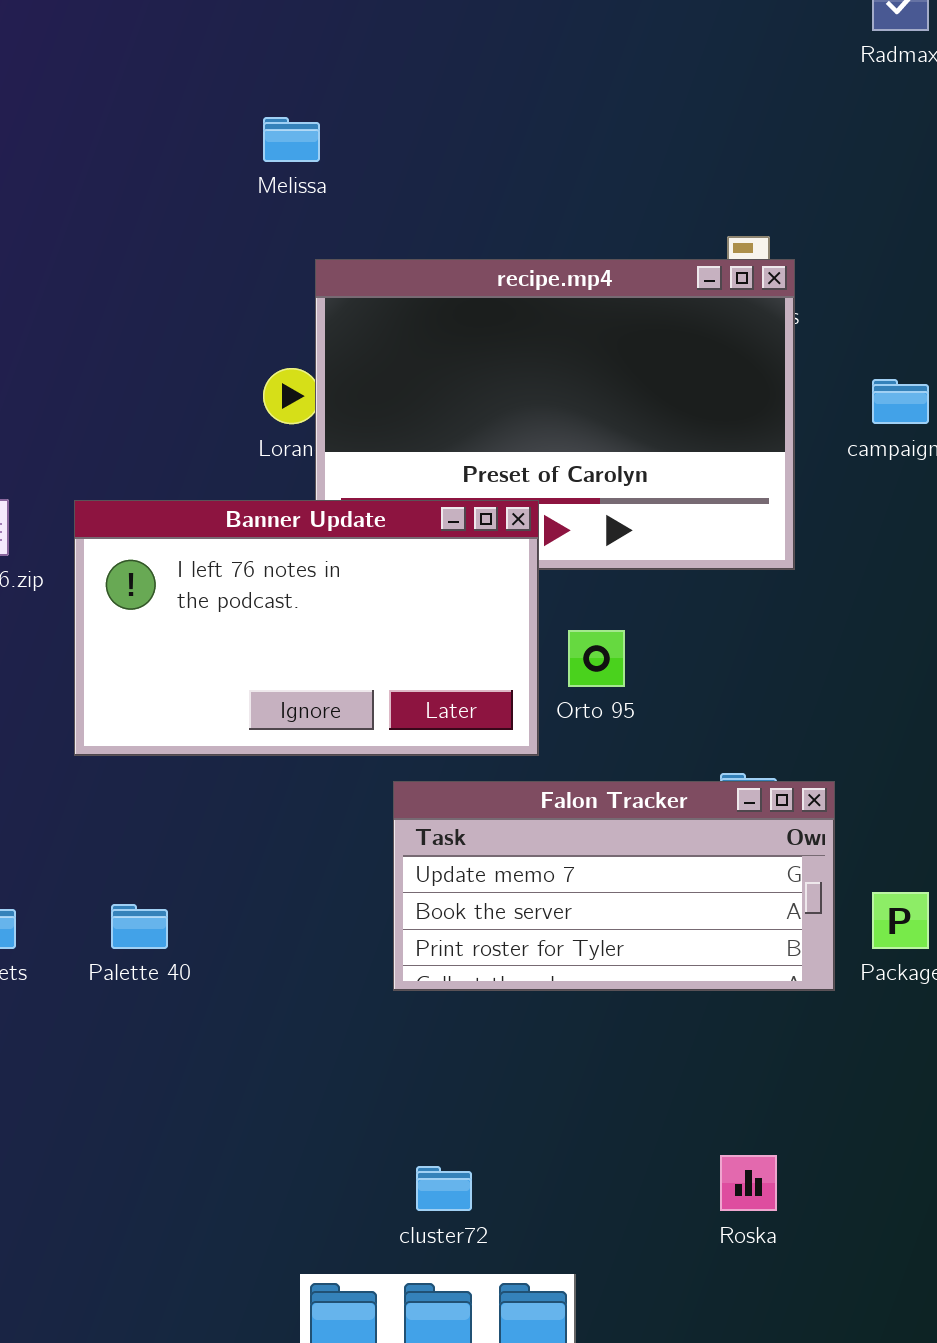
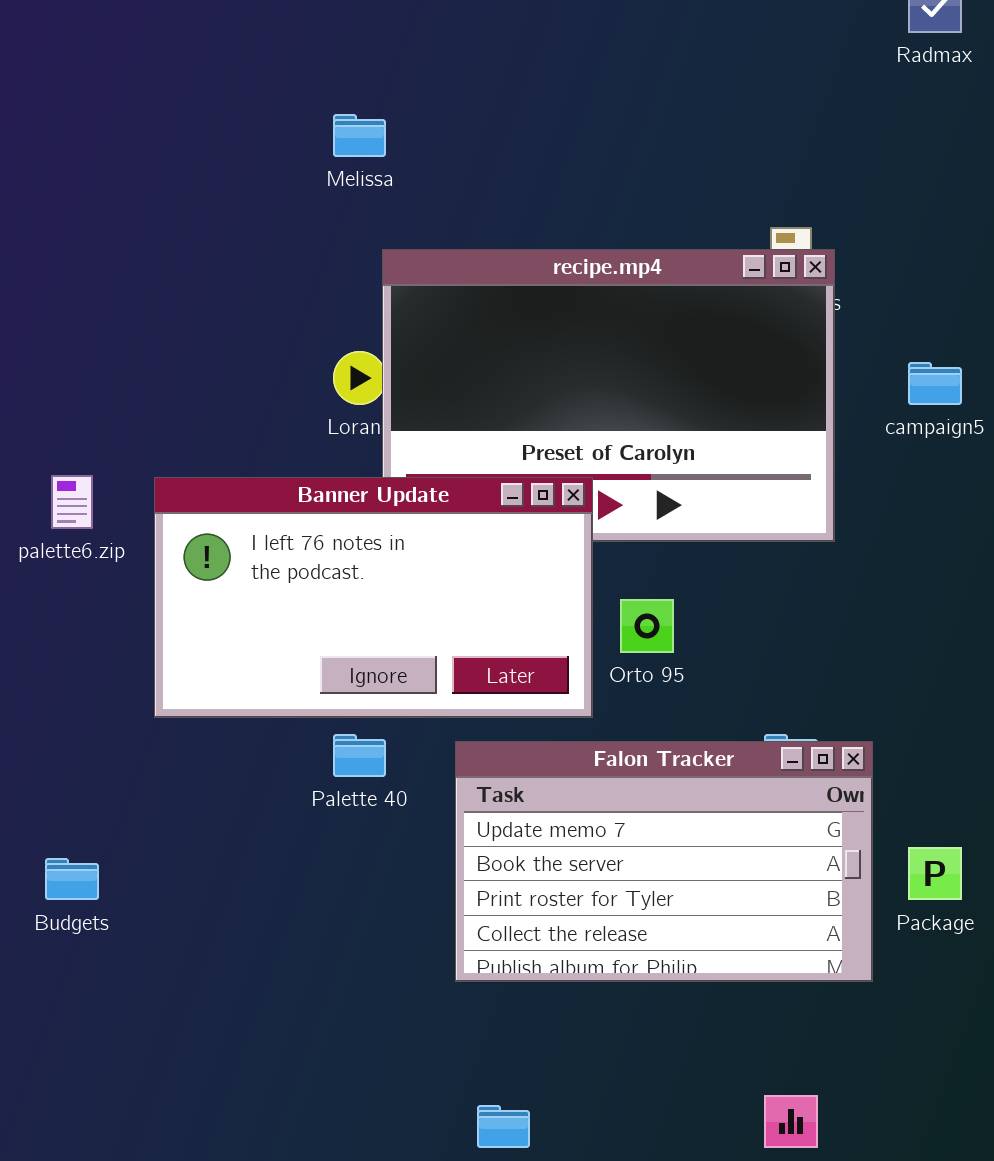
Falon Tracker: [393,781,835,991] -> [455,741,873,982], resized
Palette 40: [111,904,168,949] -> [333,734,386,777], moved

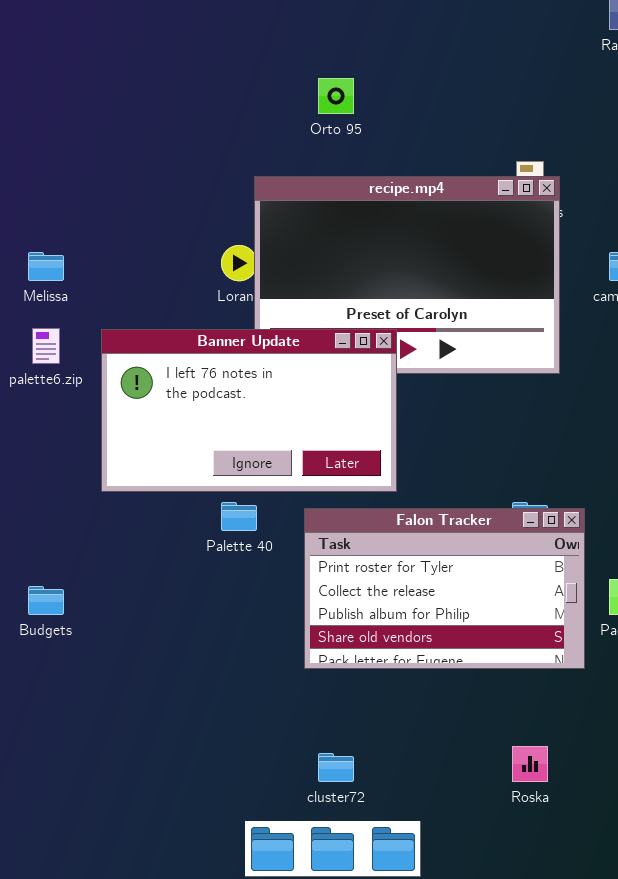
Melissa: [333,114,386,157] -> [28,252,64,281], moved
Orto 95: [620,599,674,653] -> [318,78,354,114], moved
Falon Tracker: [455,741,873,982] -> [304,508,585,669], scrolled down 2 rows

